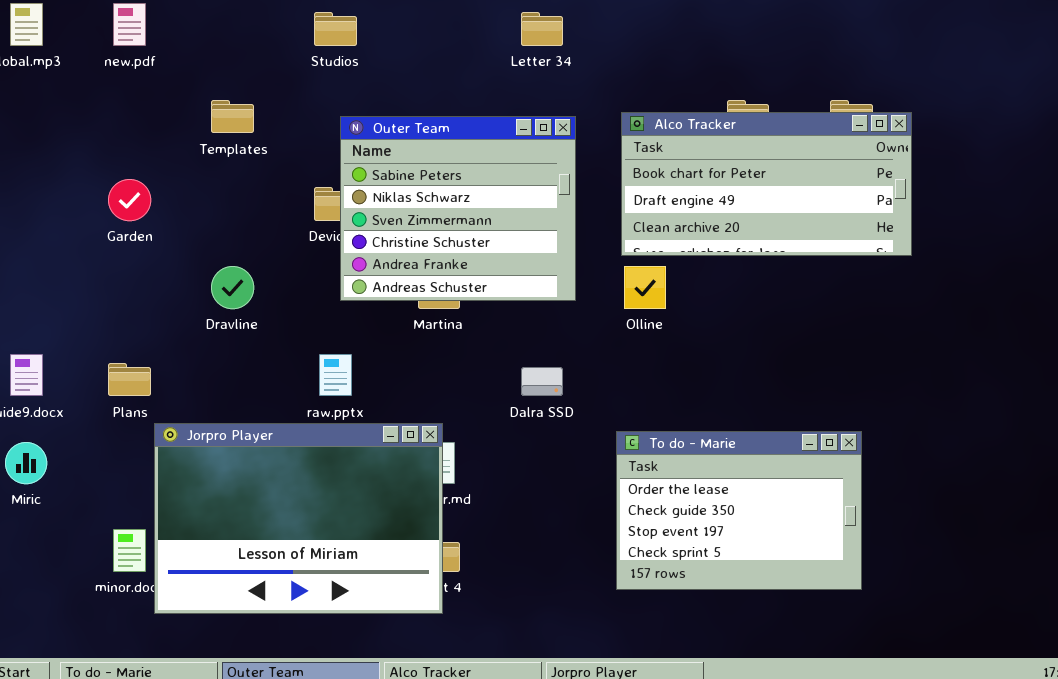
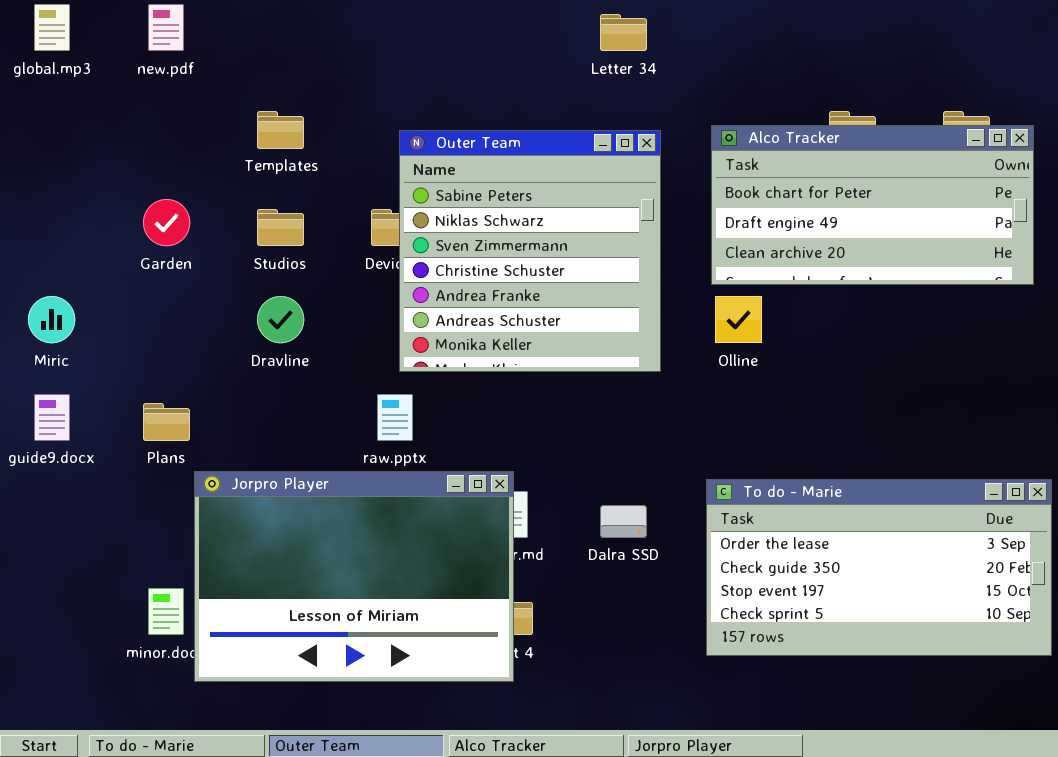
Studios: [314,12,357,46] -> [257,209,304,246], moved
Outer Team: [340,116,576,301] -> [399,130,661,372], resized
Dalra SSD: [521,367,563,396] -> [600,505,647,538], moved
To do - Marie: [616,431,862,590] -> [706,479,1052,656], resized
Miric: [5,442,47,484] -> [28,296,75,343], moved

